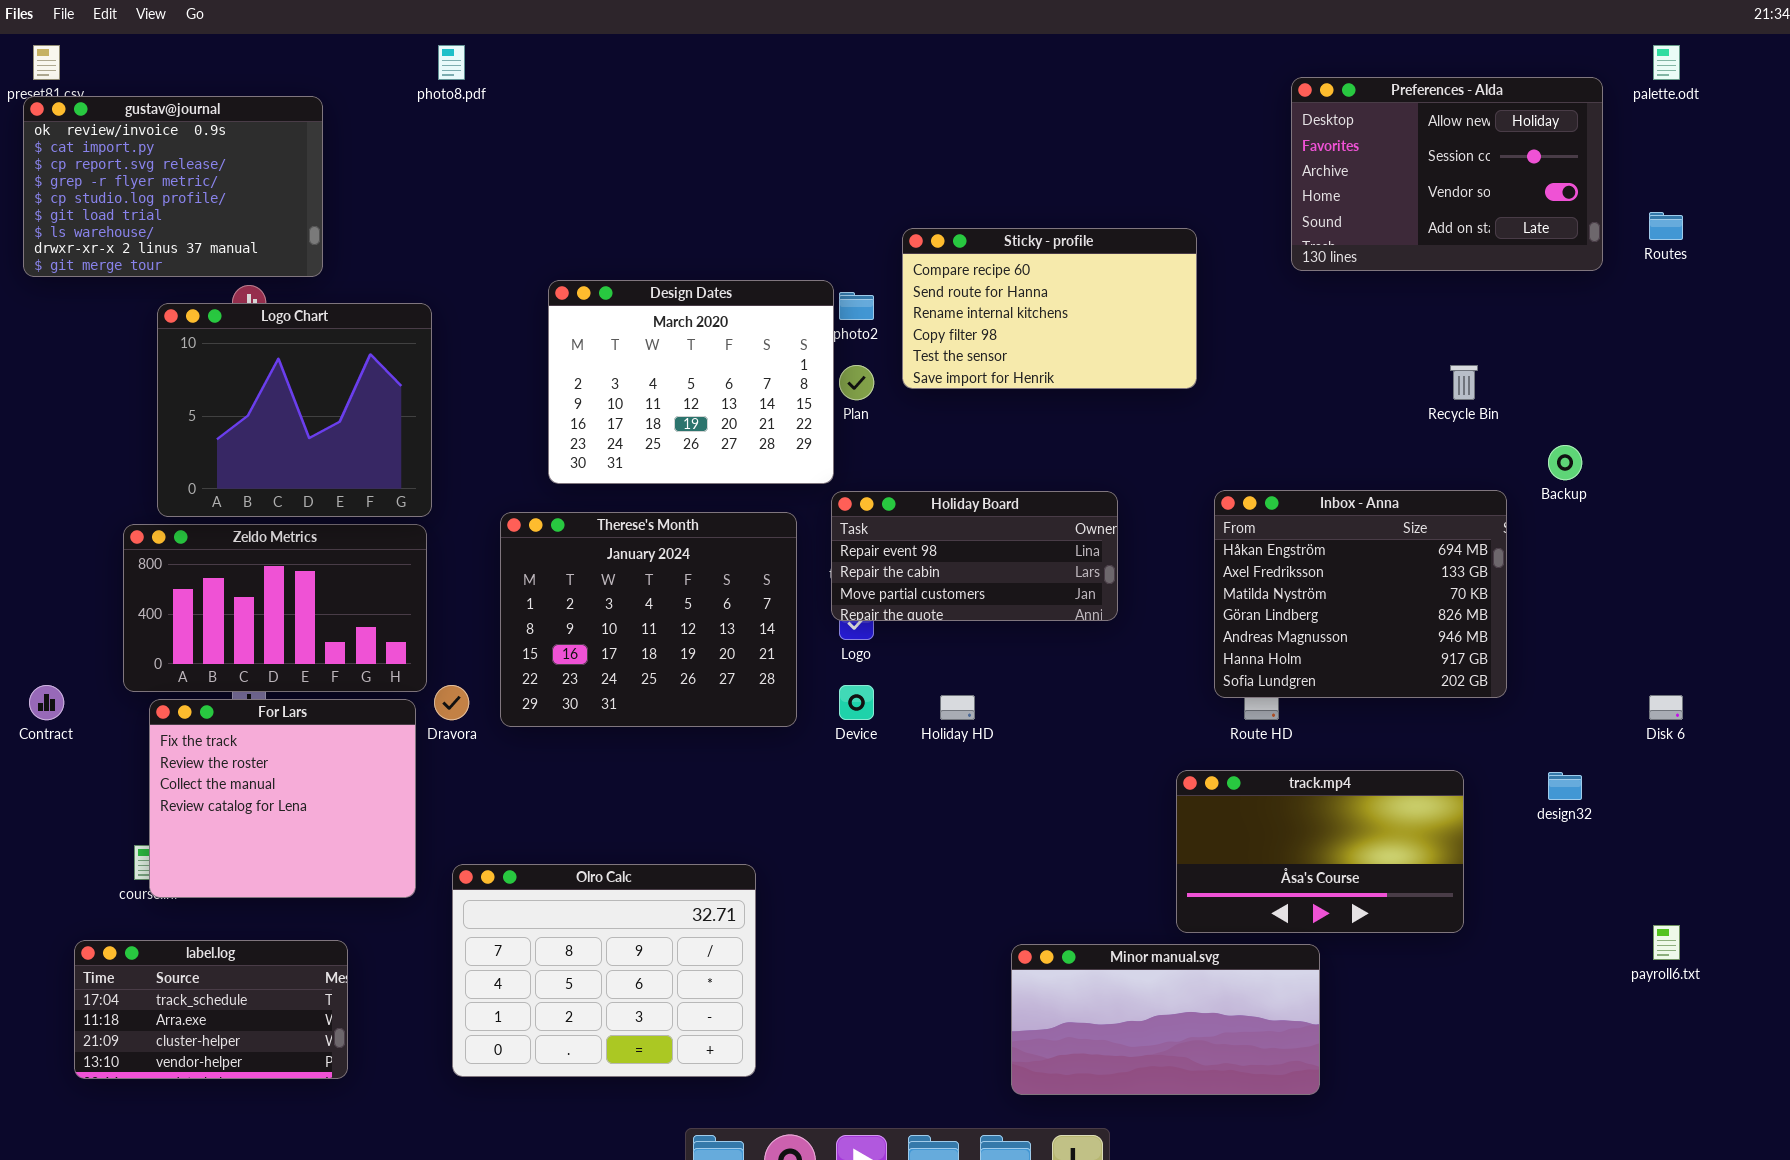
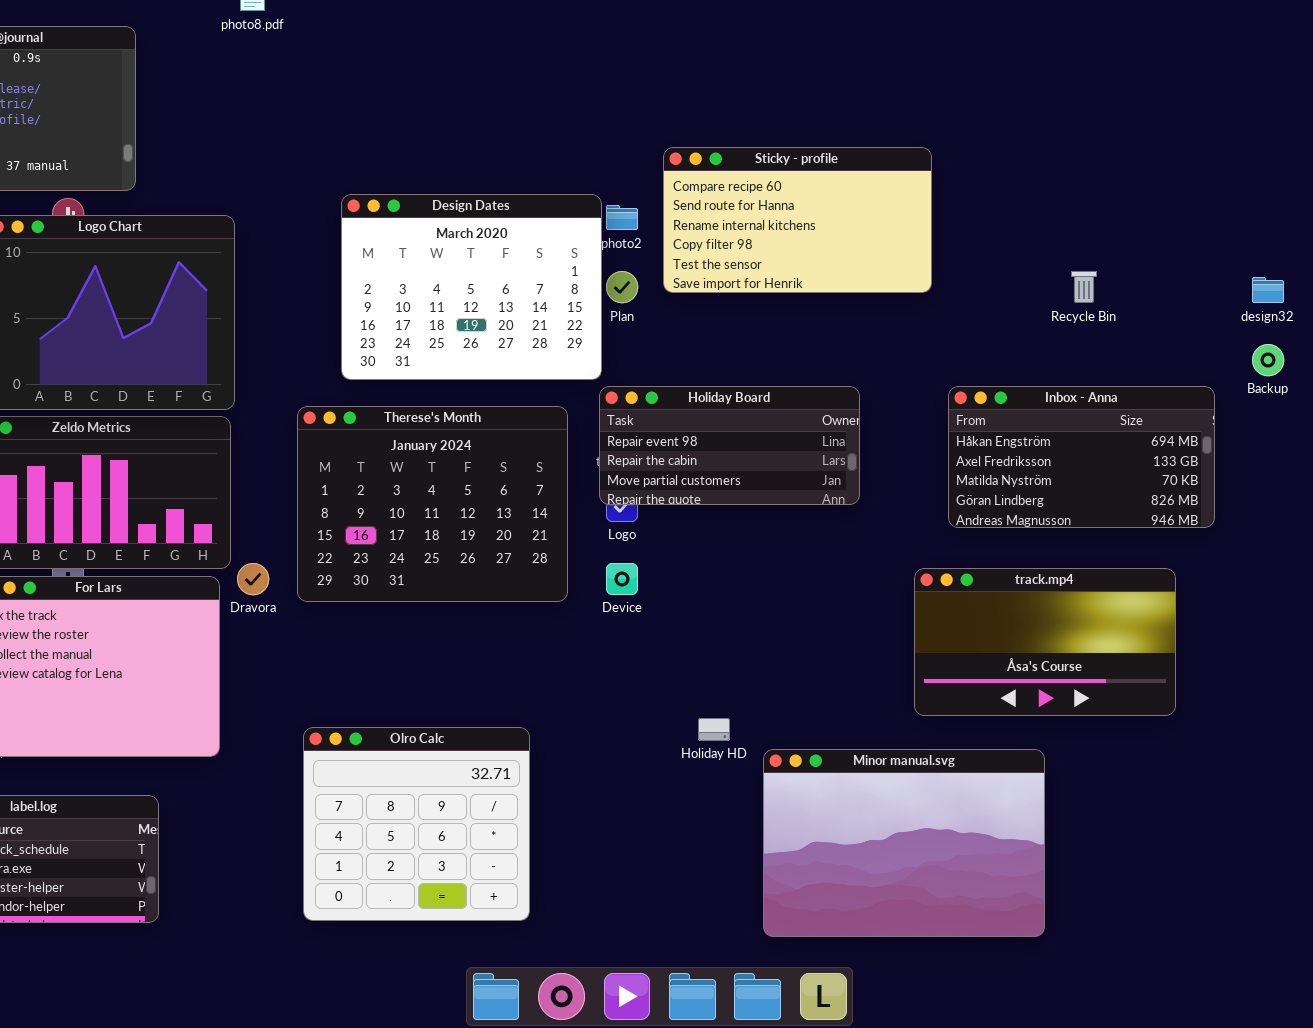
Preferences - Alda: [1291,77,1603,271] -> none, closed
Recycle Bin: [1450,365,1478,400] -> [1071,271,1097,303], moved
Inbox - Anna: [1214,490,1507,698] -> [948,386,1215,528], resized
Holiday HD: [940,695,975,720] -> [698,718,730,741], moved
track.mp4: [1176,770,1464,933] -> [914,568,1176,716], moved
design32: [1548,772,1582,800] -> [1252,277,1284,303], moved
Olro Calc: [452,864,756,1077] -> [303,727,530,921], resized
Minor manual.svg: [1011,944,1320,1095] -> [763,749,1045,937], resized

